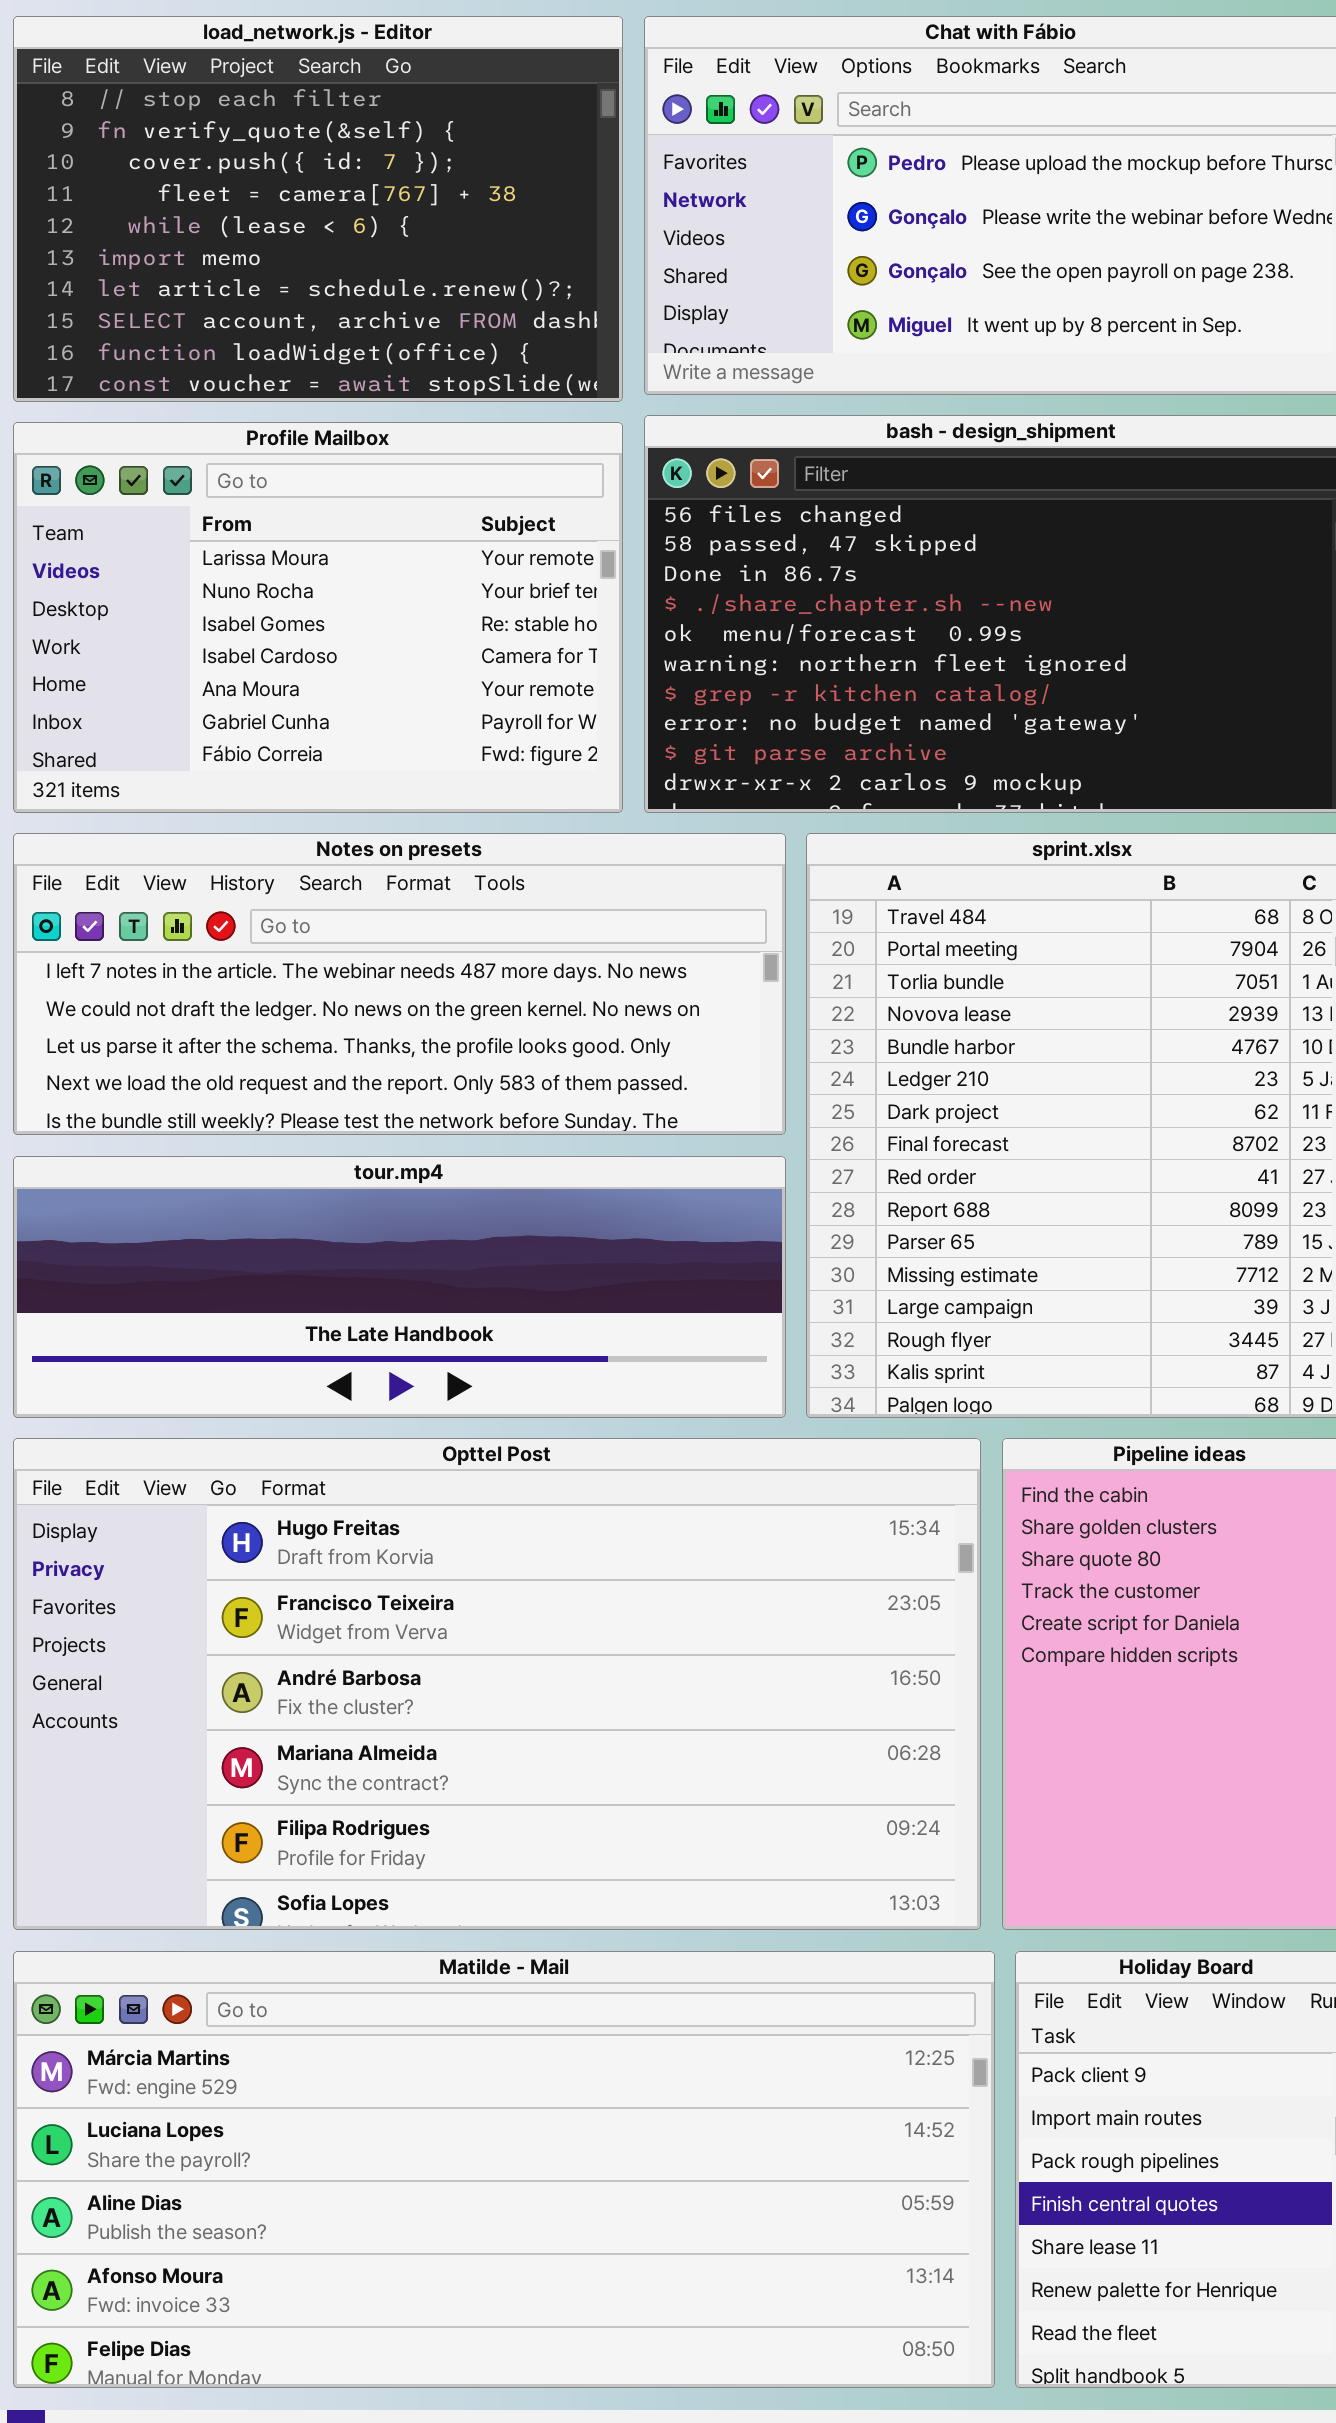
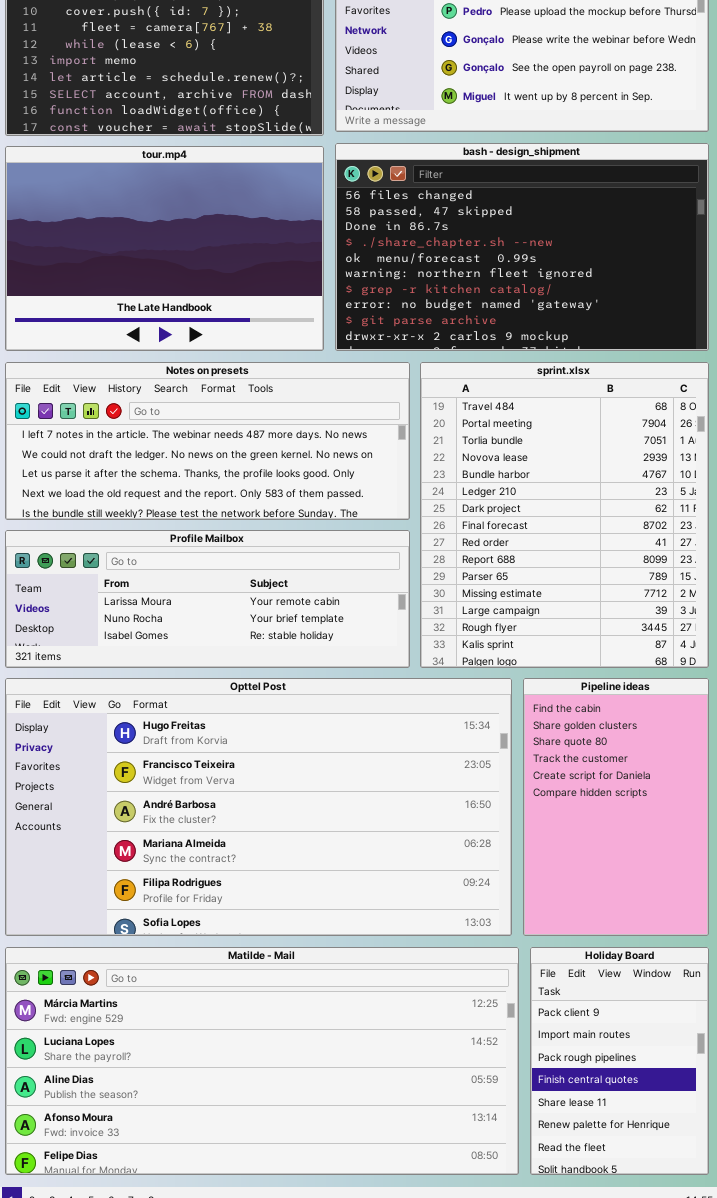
Profile Mailbox: [13,422,623,813] -> [5,530,410,668], moved, resized
tour.mp4: [13,1156,786,1418] -> [5,146,324,351], moved, resized

